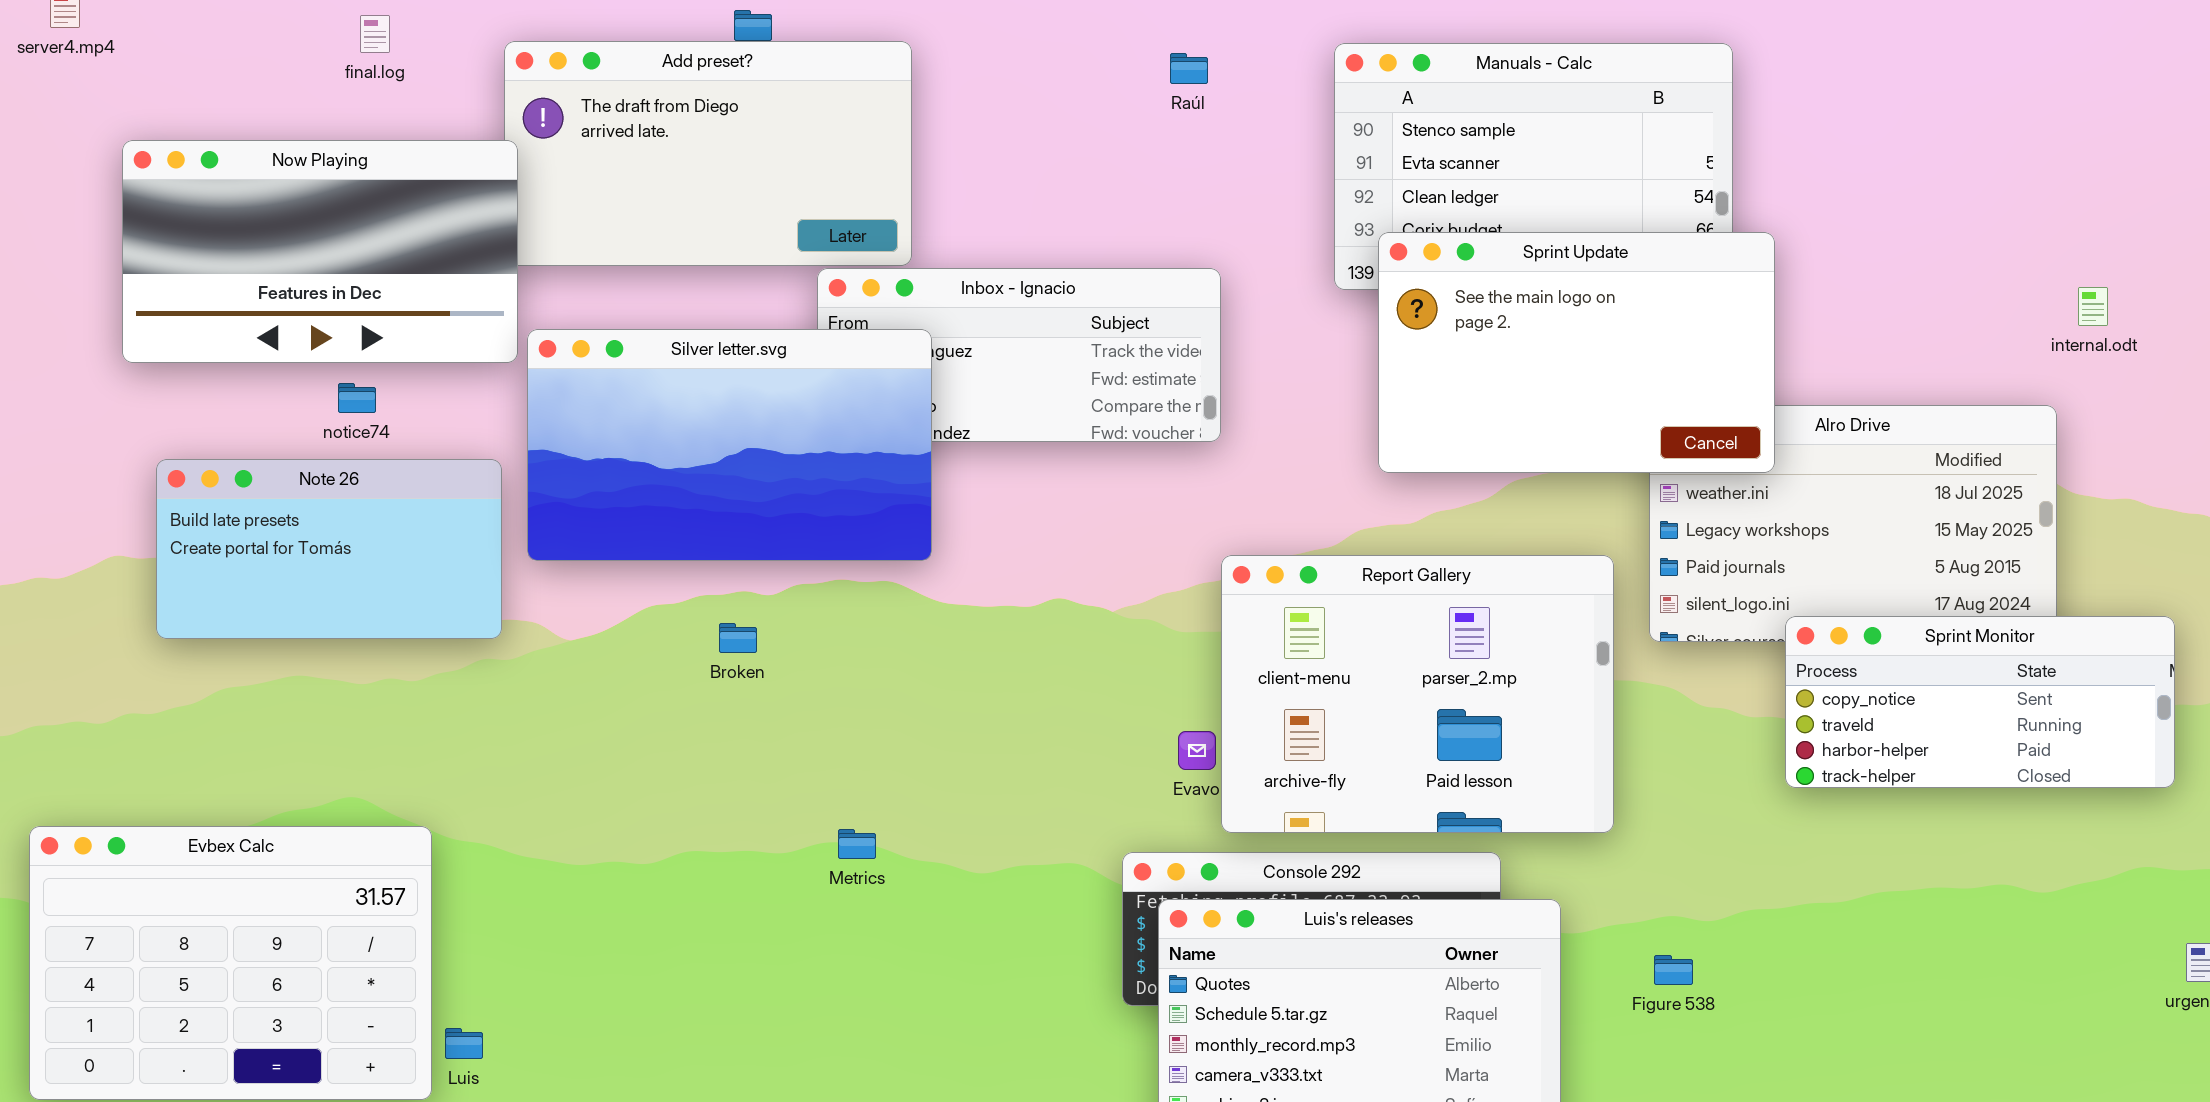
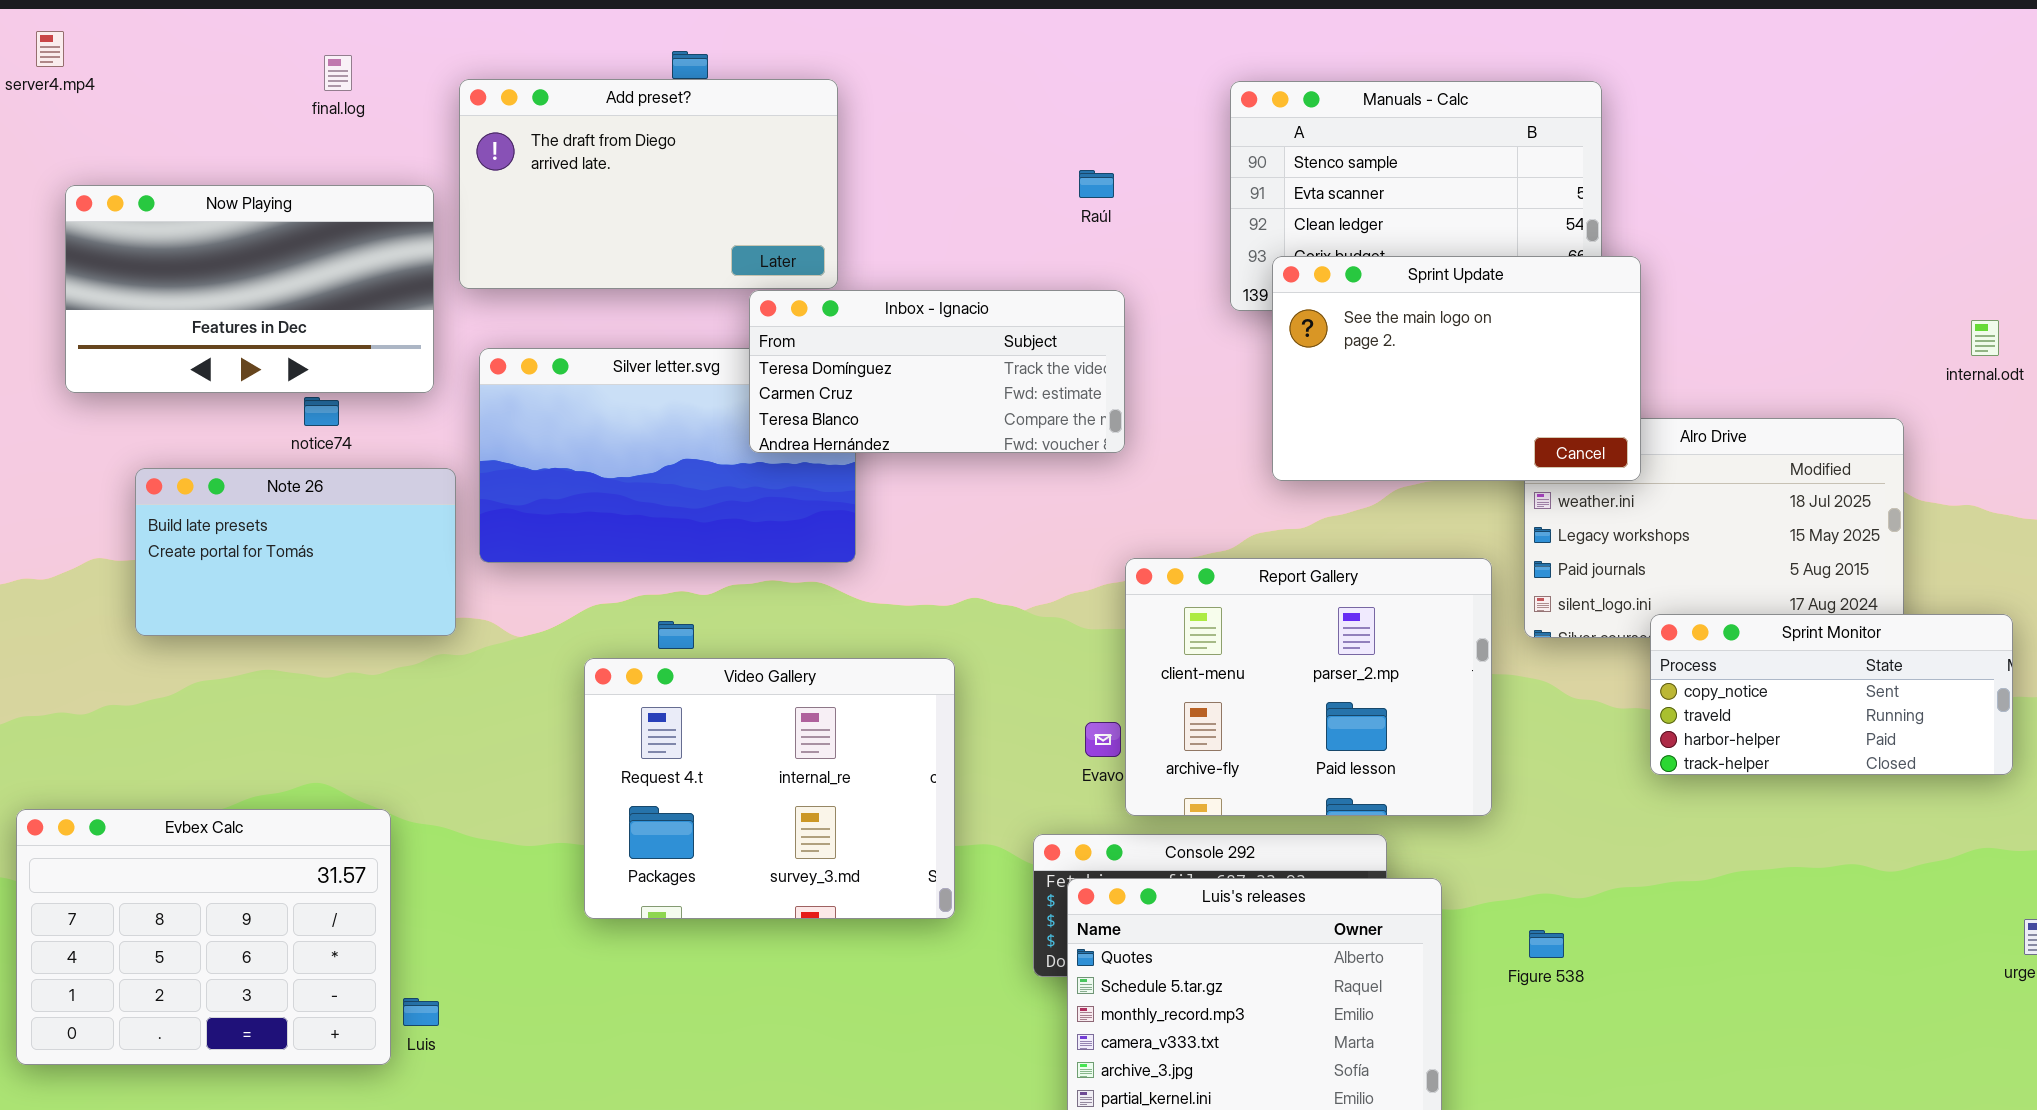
Raúl: [1170,53,1208,84] -> [1079,170,1114,198], moved
Now Playing: [122,140,518,363] -> [65,185,434,393], moved
Inbox - Ignacio: [817,268,1221,442] -> [749,290,1125,453], raised
internal.odt: [2078,287,2108,326] -> [1971,320,1999,356], moved
Video Gallery: none -> [584,658,955,919], opened

